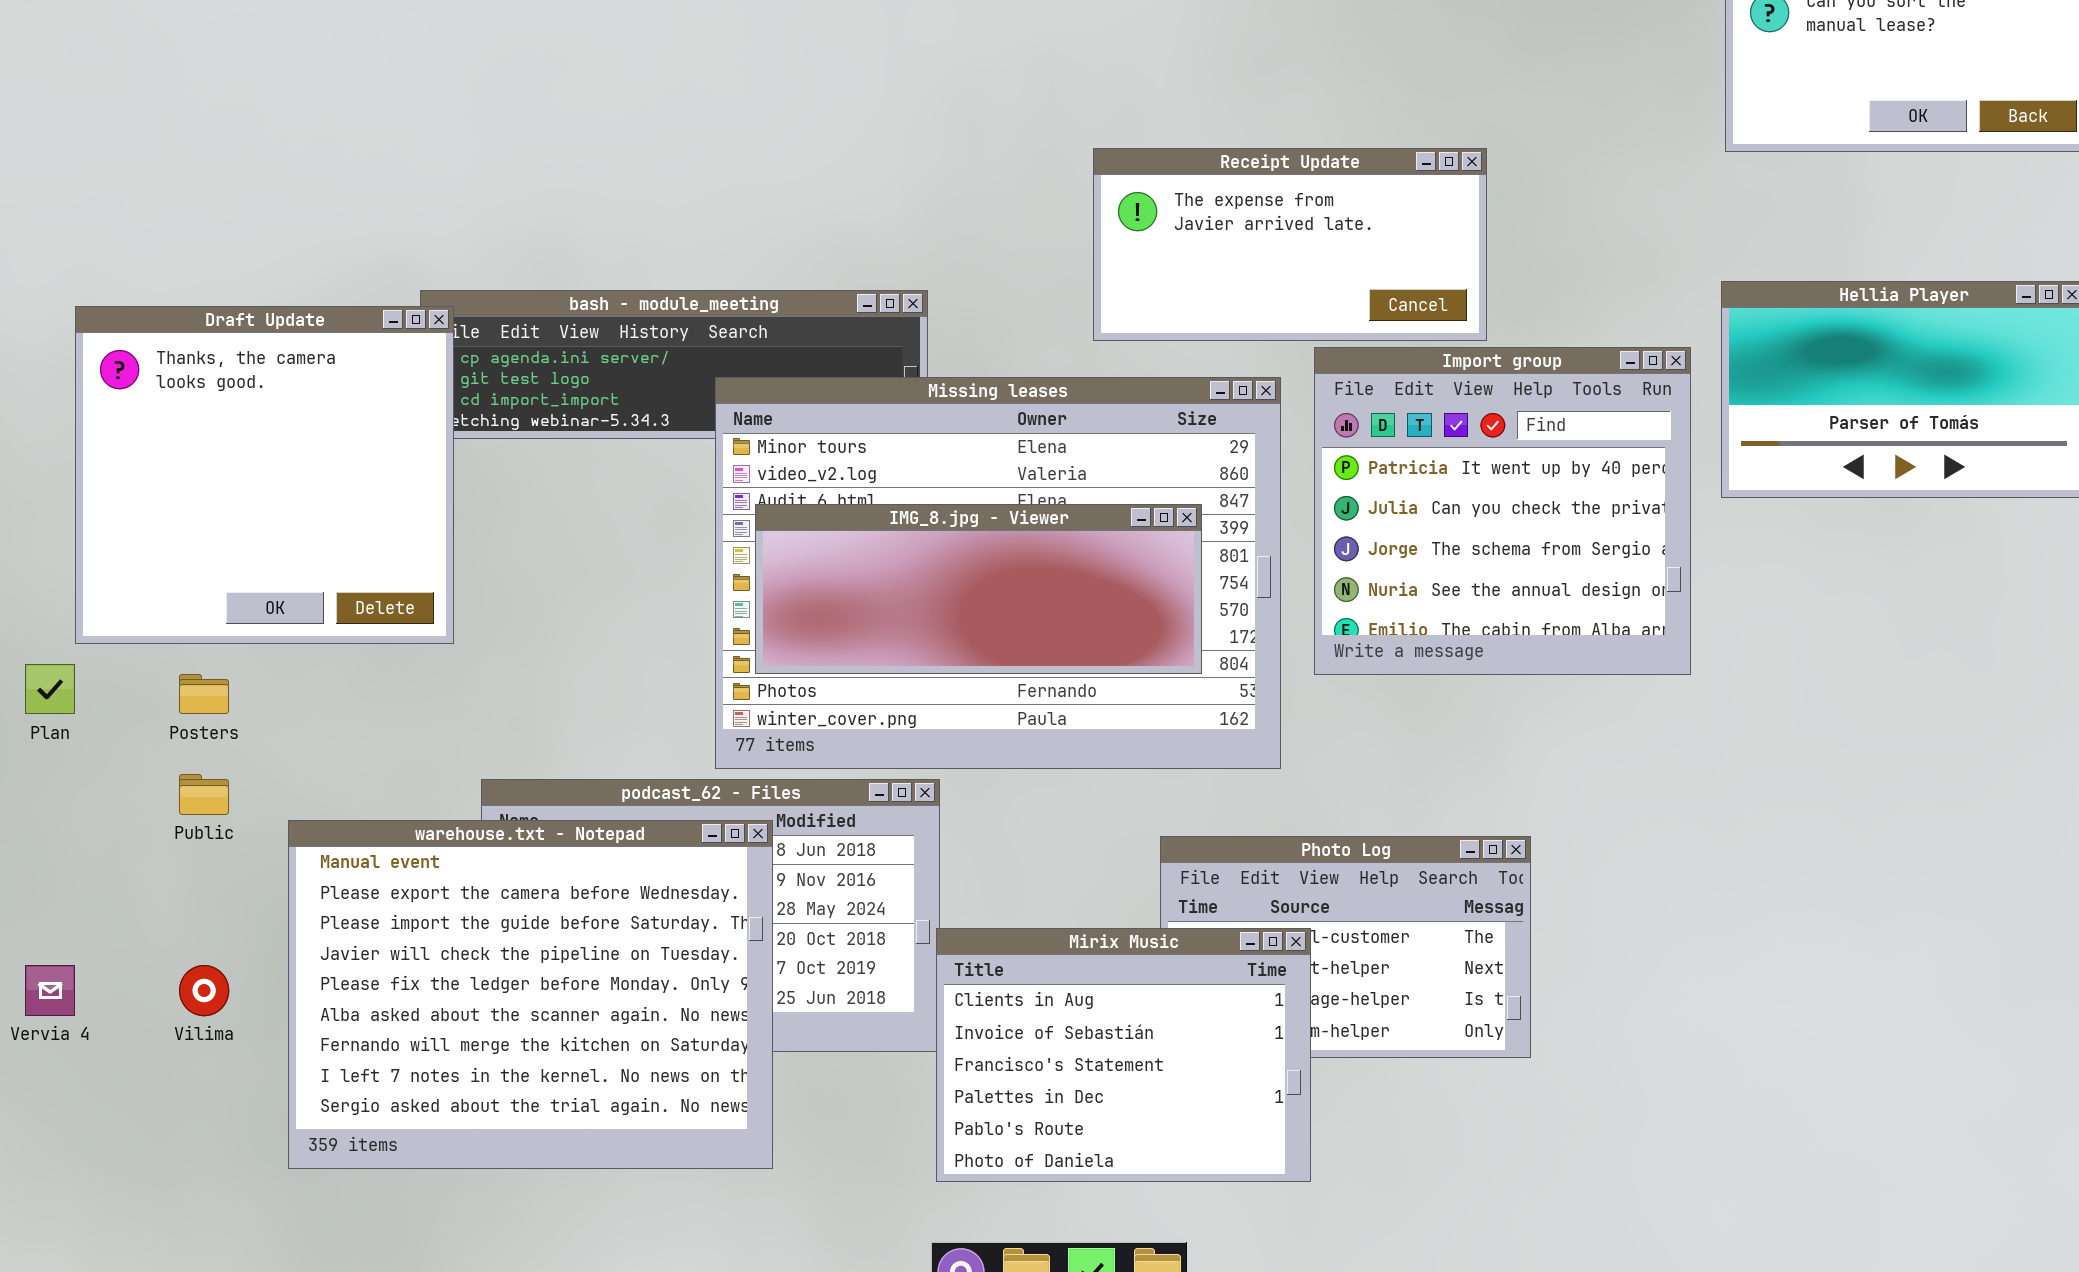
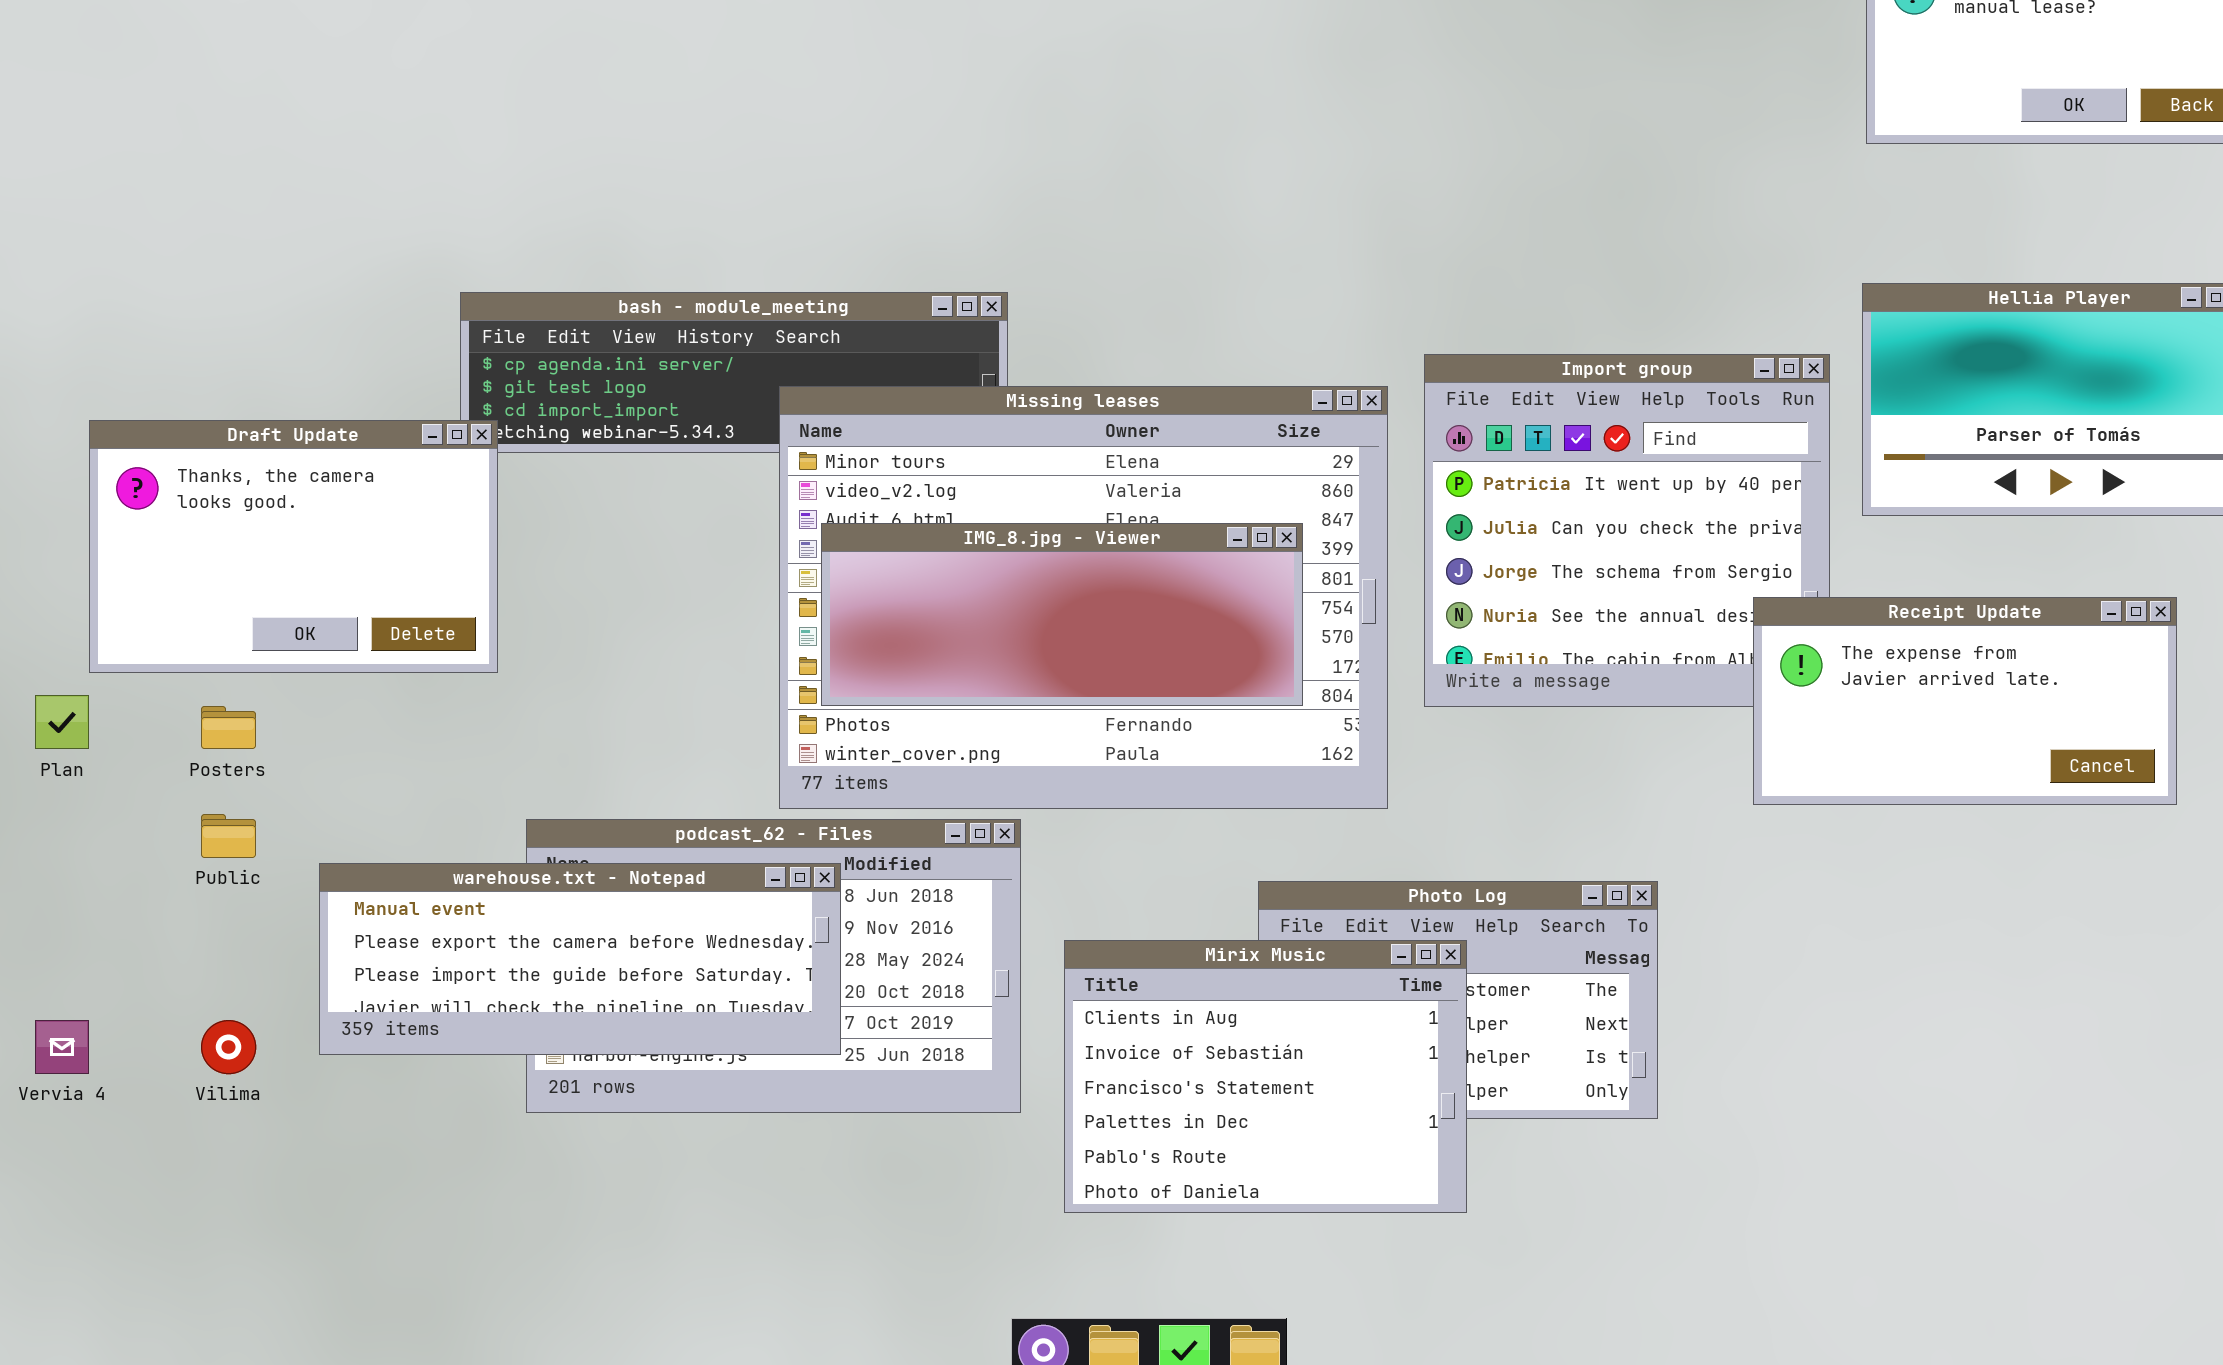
Receipt Update: [1093,148,1487,341] -> [1753,597,2177,805], moved
Draft Update: [75,306,454,644] -> [89,420,498,673], resized
warehouse.txt - Notepad: [288,820,773,1169] -> [319,863,841,1055], resized
Mirix Music: [936,928,1311,1182] -> [1064,940,1467,1213], moved

